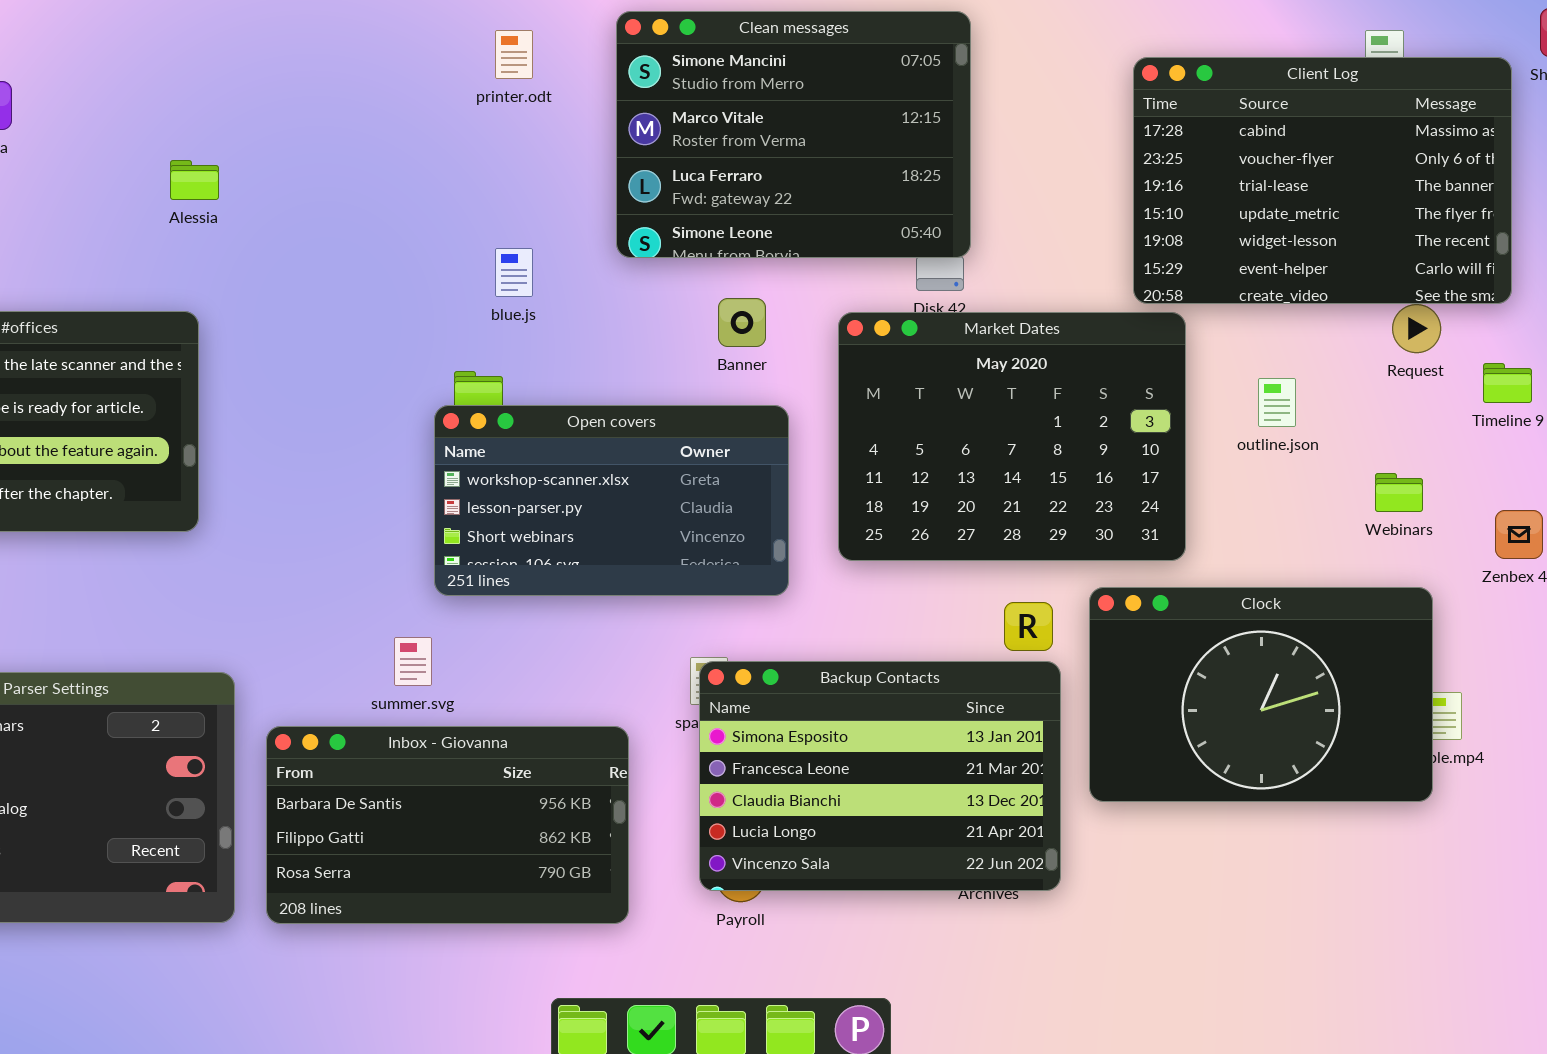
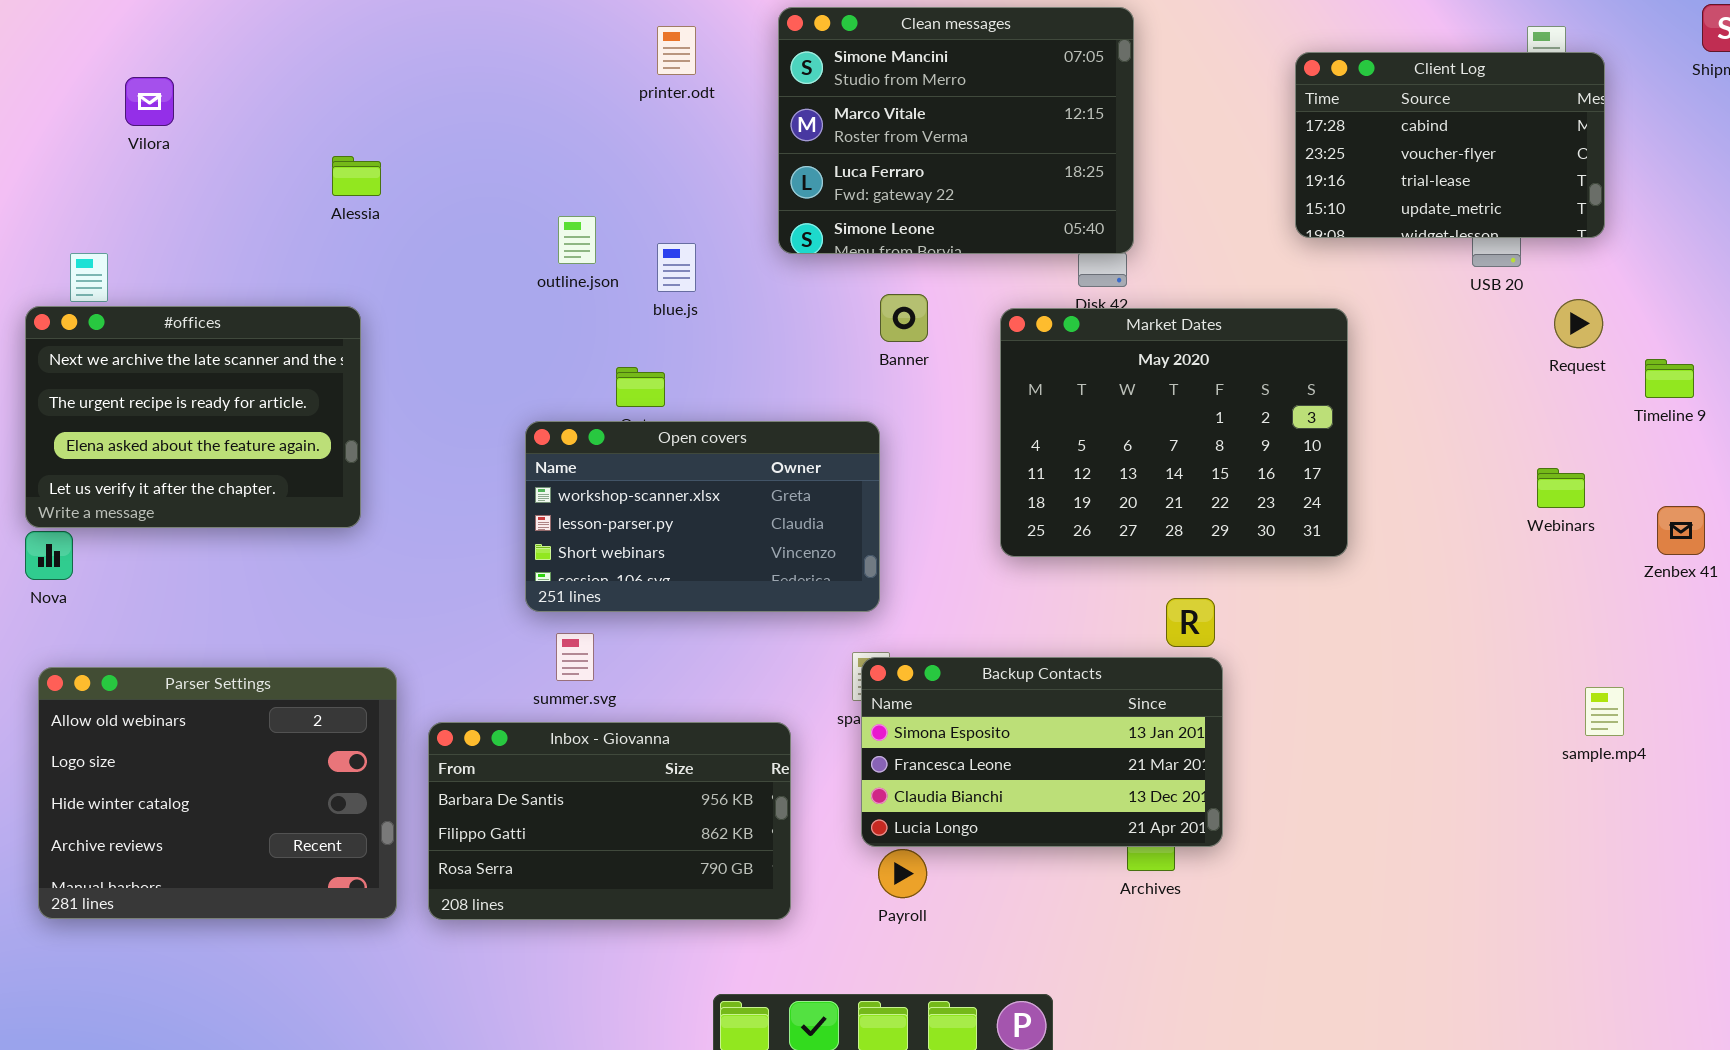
Client Log: [1133,57,1512,304] -> [1295,52,1605,238], resized
outline.json: [1258,378,1296,427] -> [558,216,596,264], moved
Open covers: [434,405,789,596] -> [525,421,880,612], moved
Clock: [1089,587,1433,802] -> none, closed
Backup Contacts: [699,661,1061,891] -> [861,657,1223,847], resized

